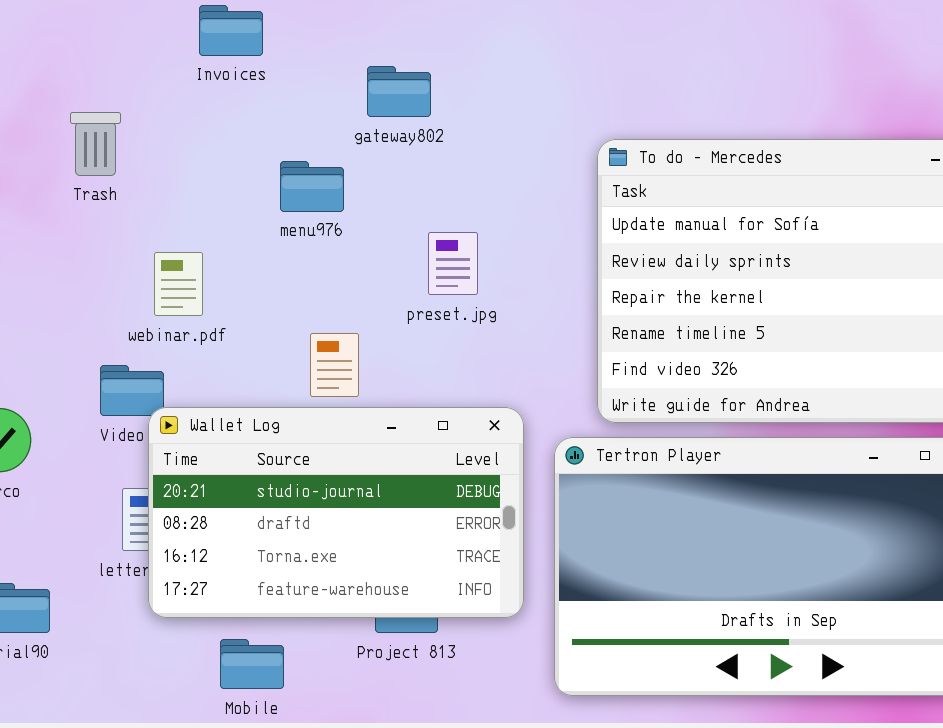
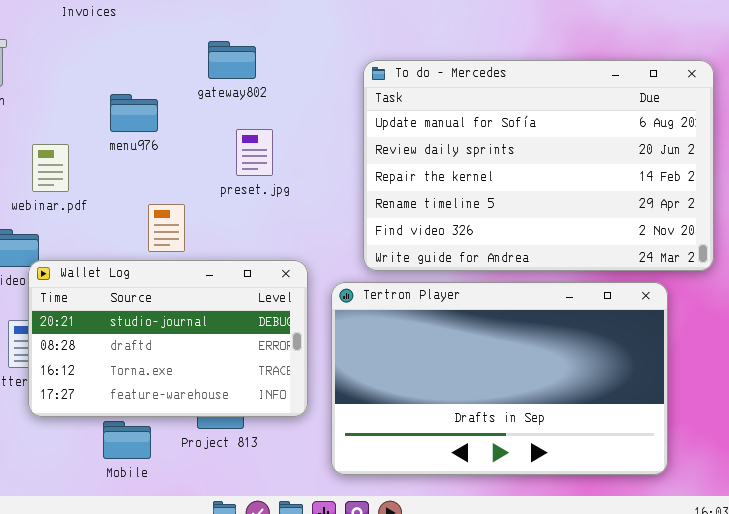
gateway802: [367,66,431,117] -> [208,41,256,79], moved
menu976: [280,161,344,212] -> [110,94,158,132], moved
Mobile: [220,639,284,689] -> [103,421,151,459], moved

